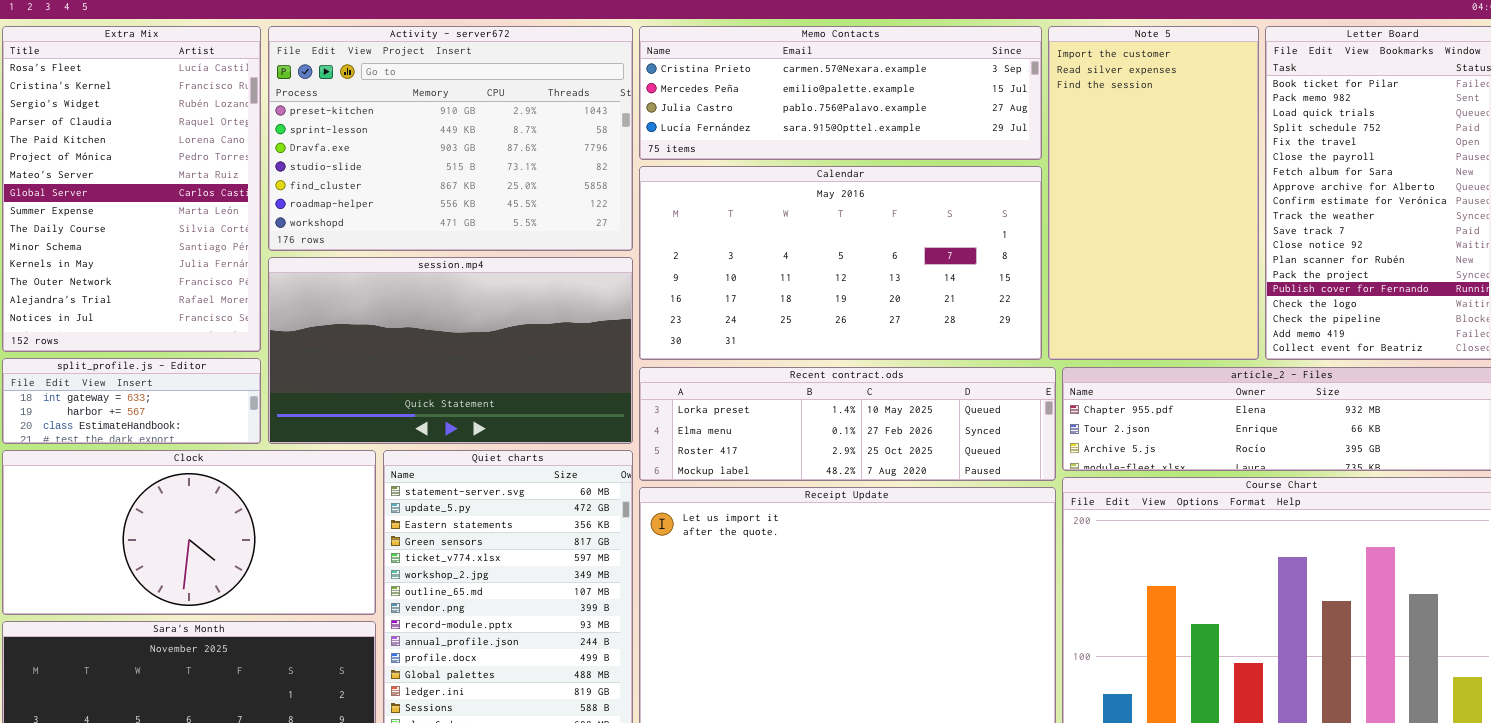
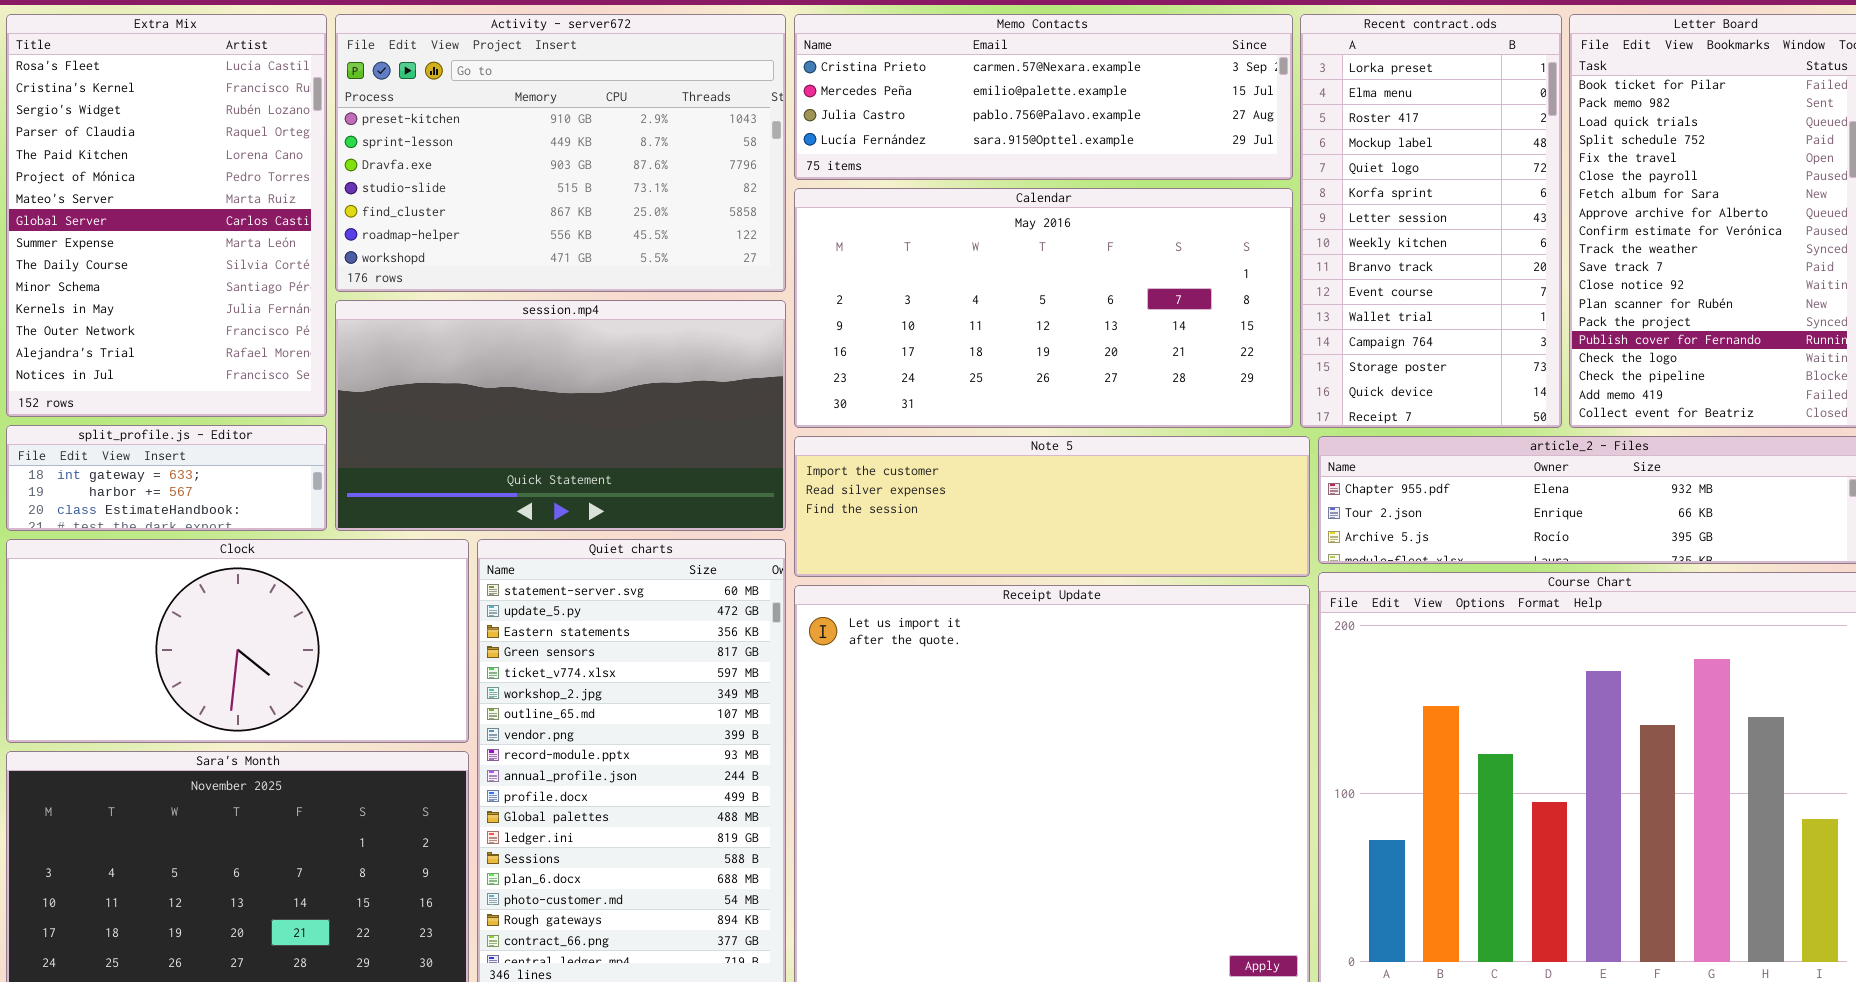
Note 5: [1048,26,1259,360] -> [794,436,1310,577], moved, resized
Recent contract.ods: [639,367,1056,481] -> [1300,14,1562,428], moved, resized

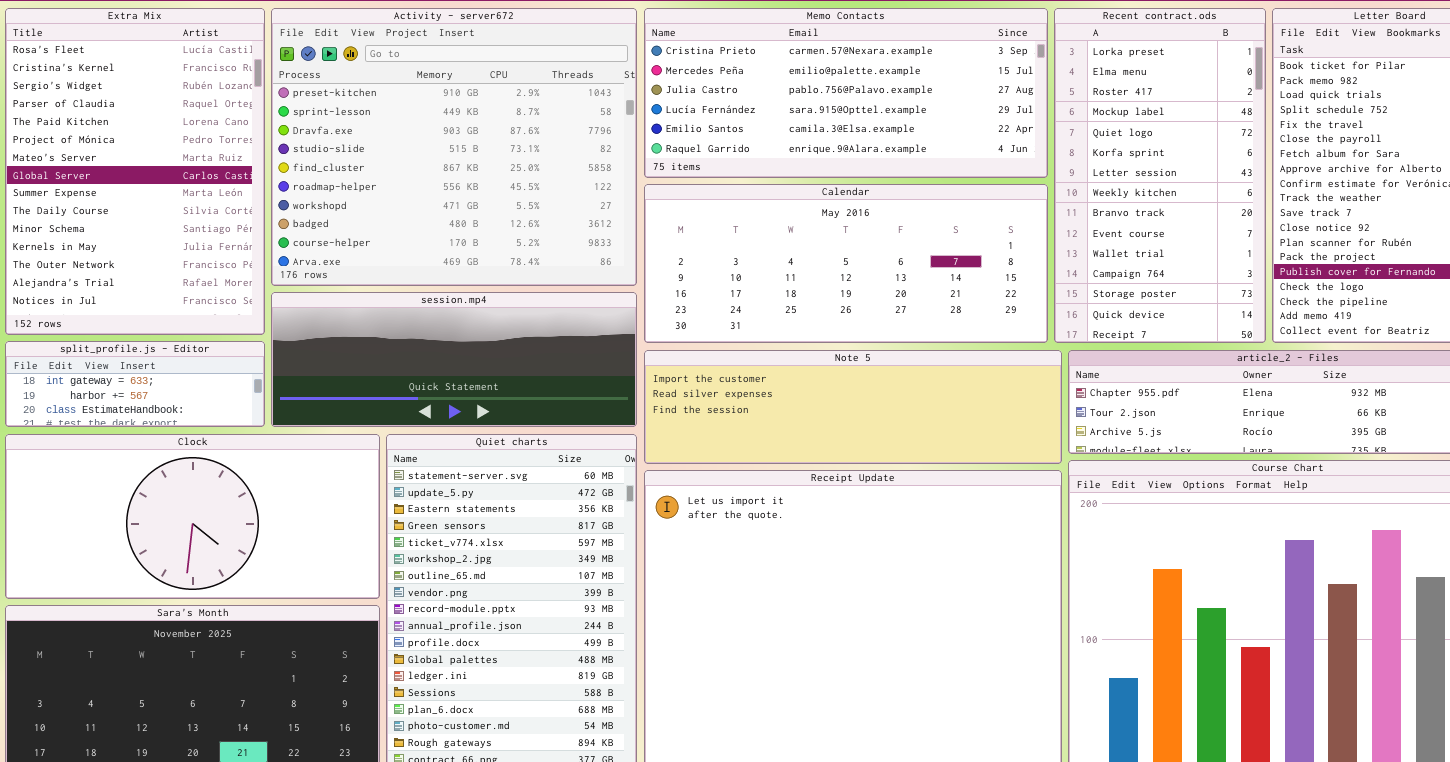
Activity - server672: [335,14,786,292] -> [271,8,637,286], resized
Memo Contacts: [794,14,1293,180] -> [644,8,1048,178], resized
Calendar: [794,188,1293,428] -> [644,184,1048,343], resized
session.mp4: [335,300,786,531] -> [271,292,637,427], resized

